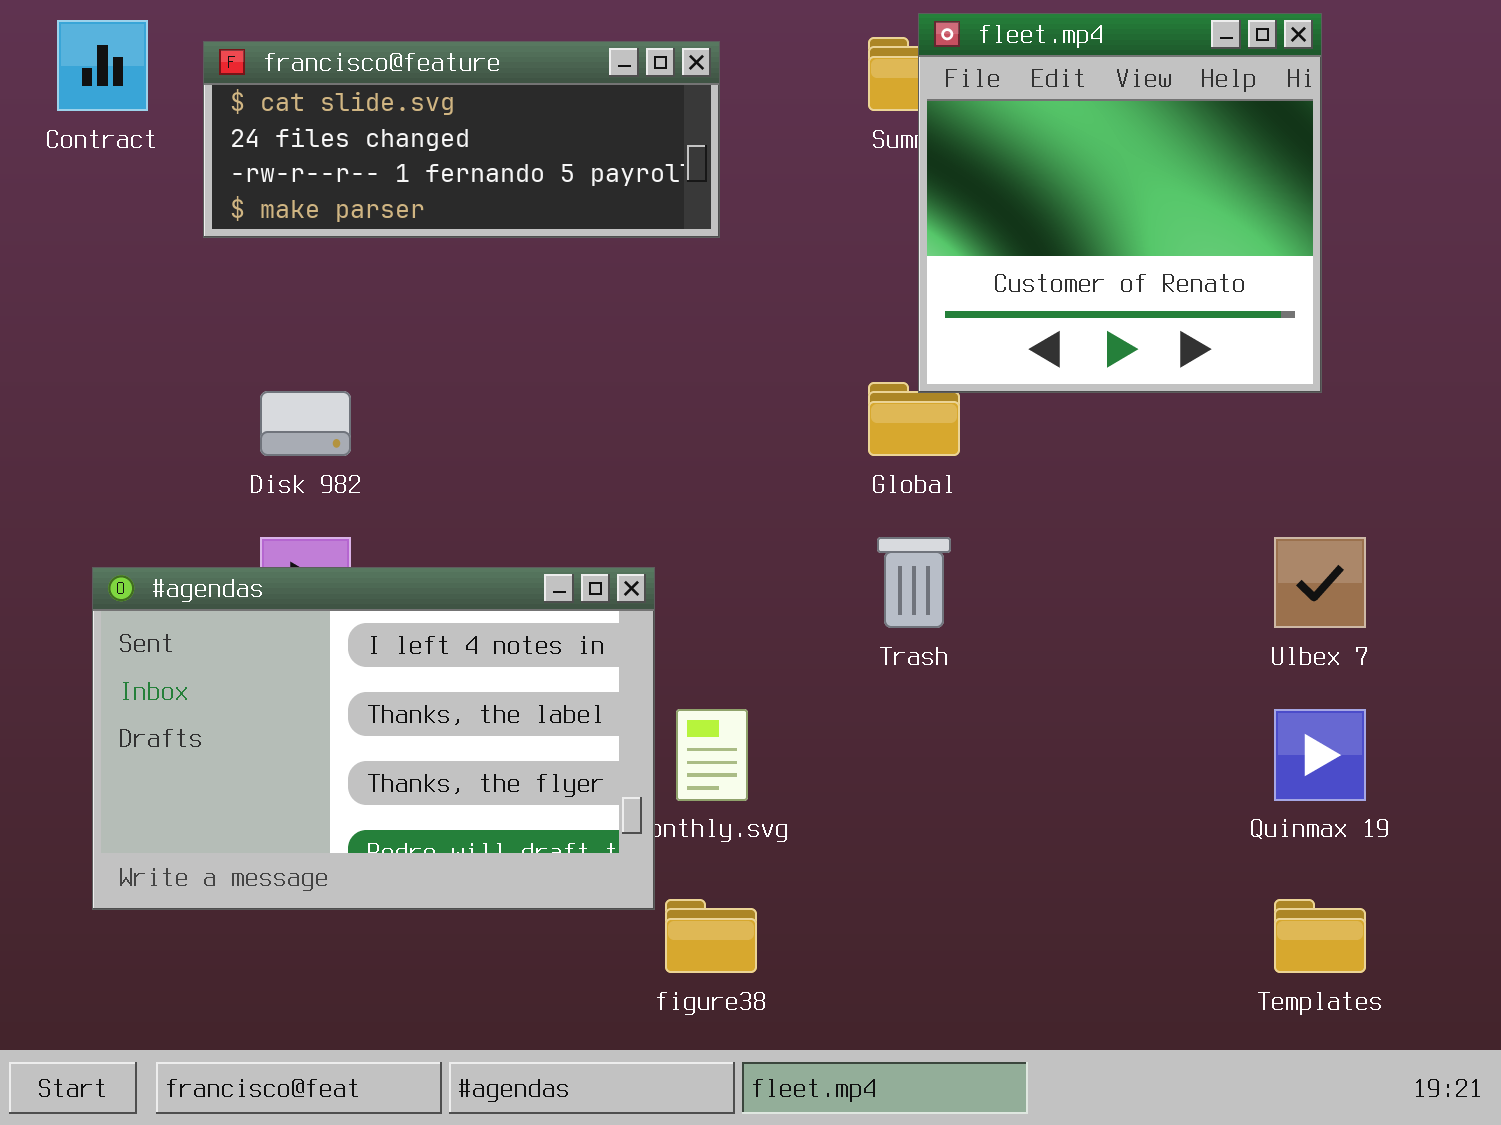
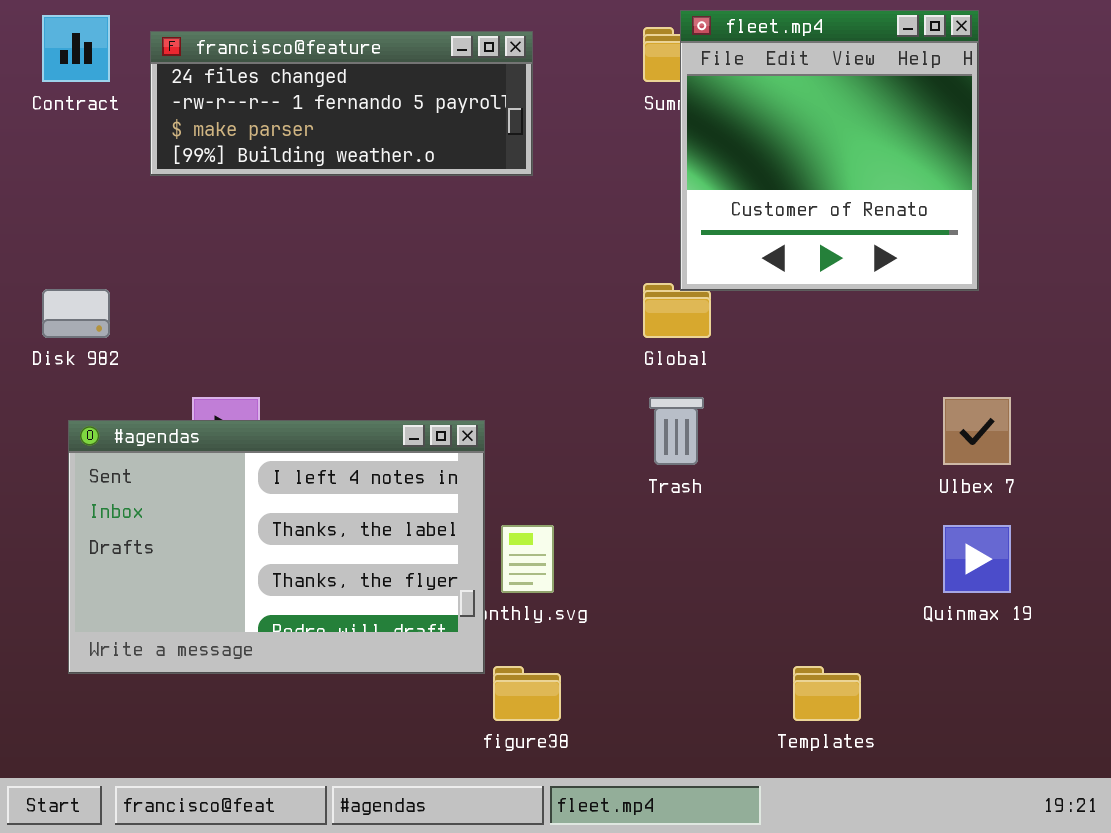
francisco@feature: [203,41,720,238] -> [150,31,533,176], scrolled down 1 row
Disk 982: [260,391,351,456] -> [42,289,110,338], moved
Templates: [1274,899,1366,973] -> [793,666,861,721], moved

